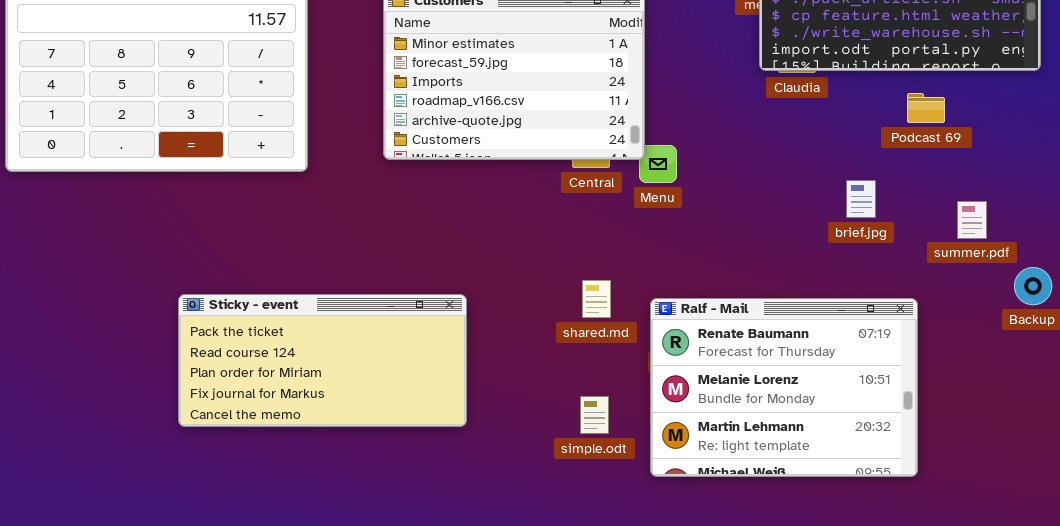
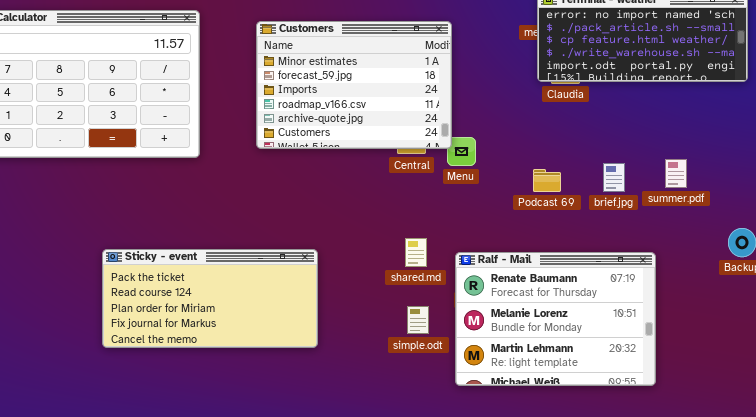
Podcast 69: [907,93,945,123] -> [533,169,561,192], moved
summer.pdf: [957,201,987,239] -> [665,159,687,188], moved
simple.odt: [580,396,609,434] -> [407,306,429,334], moved

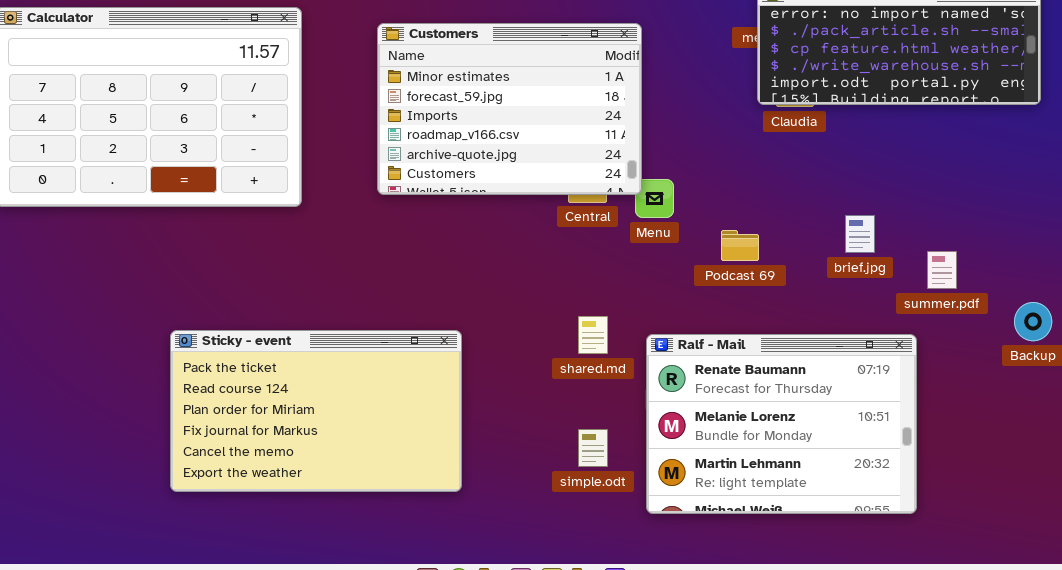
summer.pdf: [665,159,687,188] -> [927,251,957,289], moved
Podcast 69: [533,169,561,192] -> [721,230,759,261], moved
Sticky - event: [102,249,318,348] -> [170,330,462,492], resized
simple.odt: [407,306,429,334] -> [578,429,608,467], moved

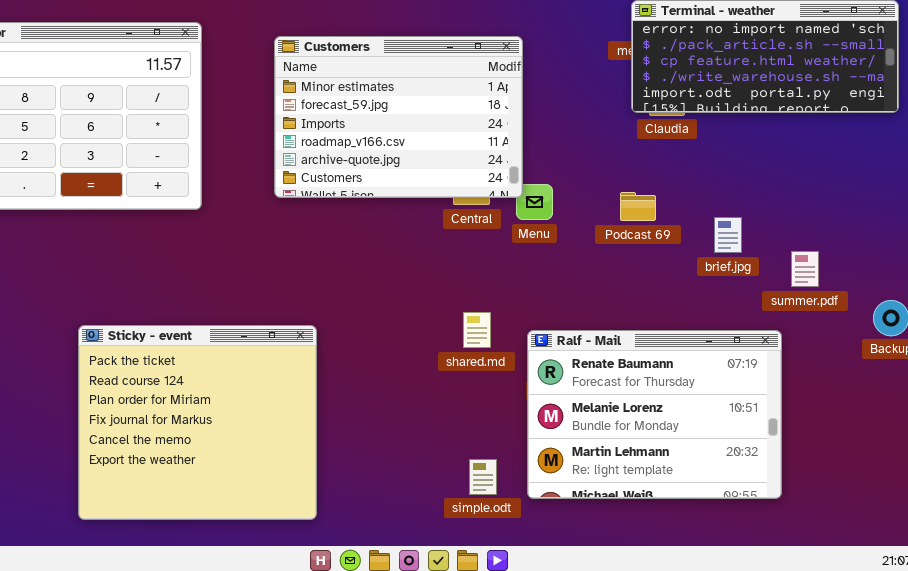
Podcast 69: [721,230,759,261] -> [620,192,656,221], moved
Sticky - event: [170,330,462,492] -> [78,325,317,520], resized
simple.odt: [578,429,608,467] -> [469,459,497,495], moved

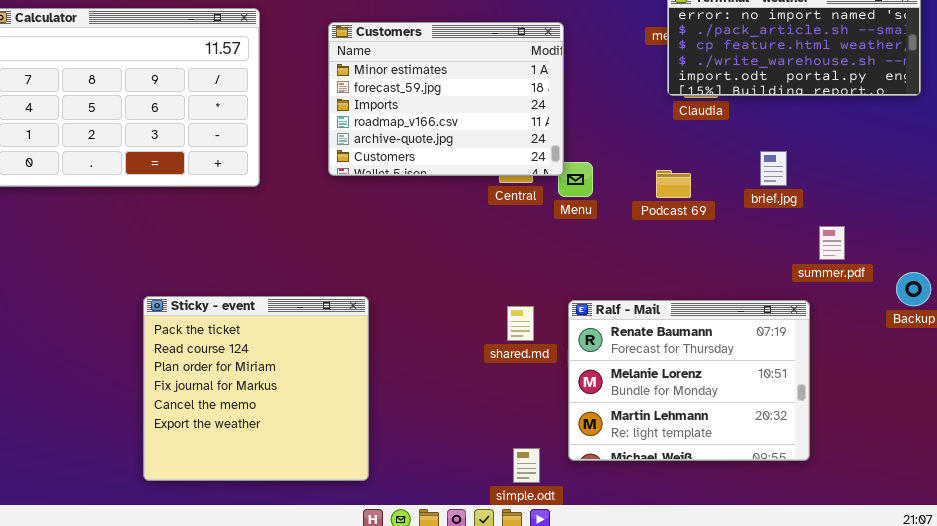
brief.jpg: [714,217,742,253] -> [760,151,787,186], moved
shared.md: [463,312,491,348] -> [507,306,534,341], moved
simple.odt: [469,459,497,495] -> [513,448,540,483], moved

